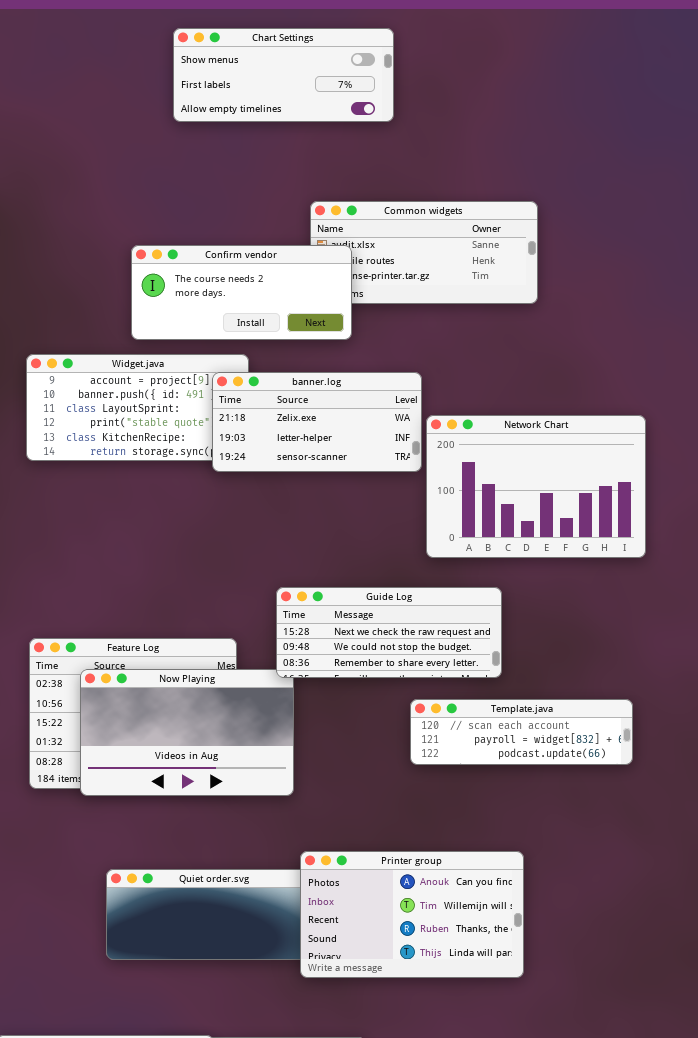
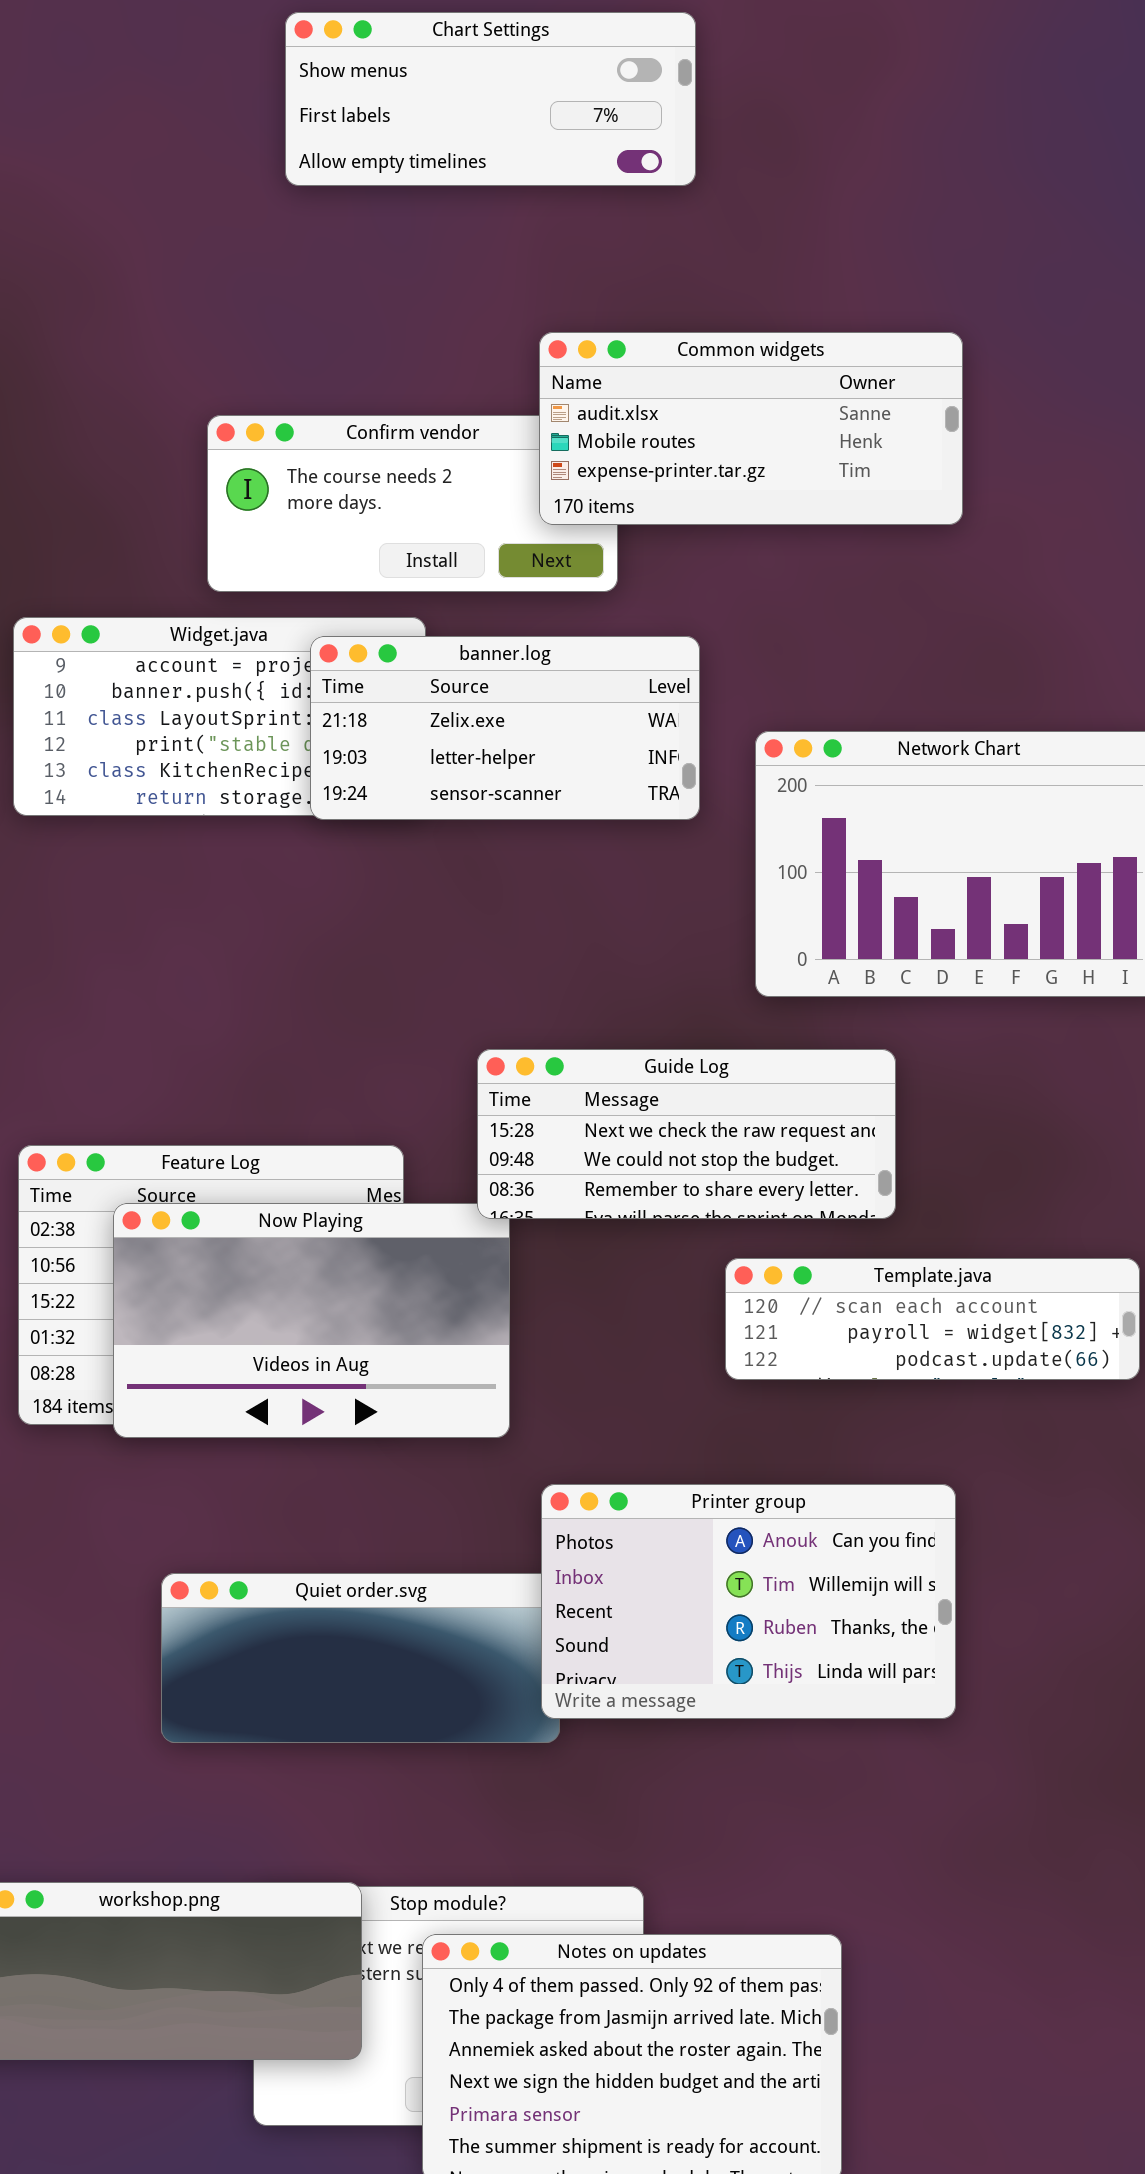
Common widgets: [310,201,538,304] -> [539,332,963,525], raised
banner.log: [212,372,422,472] -> [310,636,700,820], moved
Printer group: [300,851,524,978] -> [541,1484,956,1719], moved

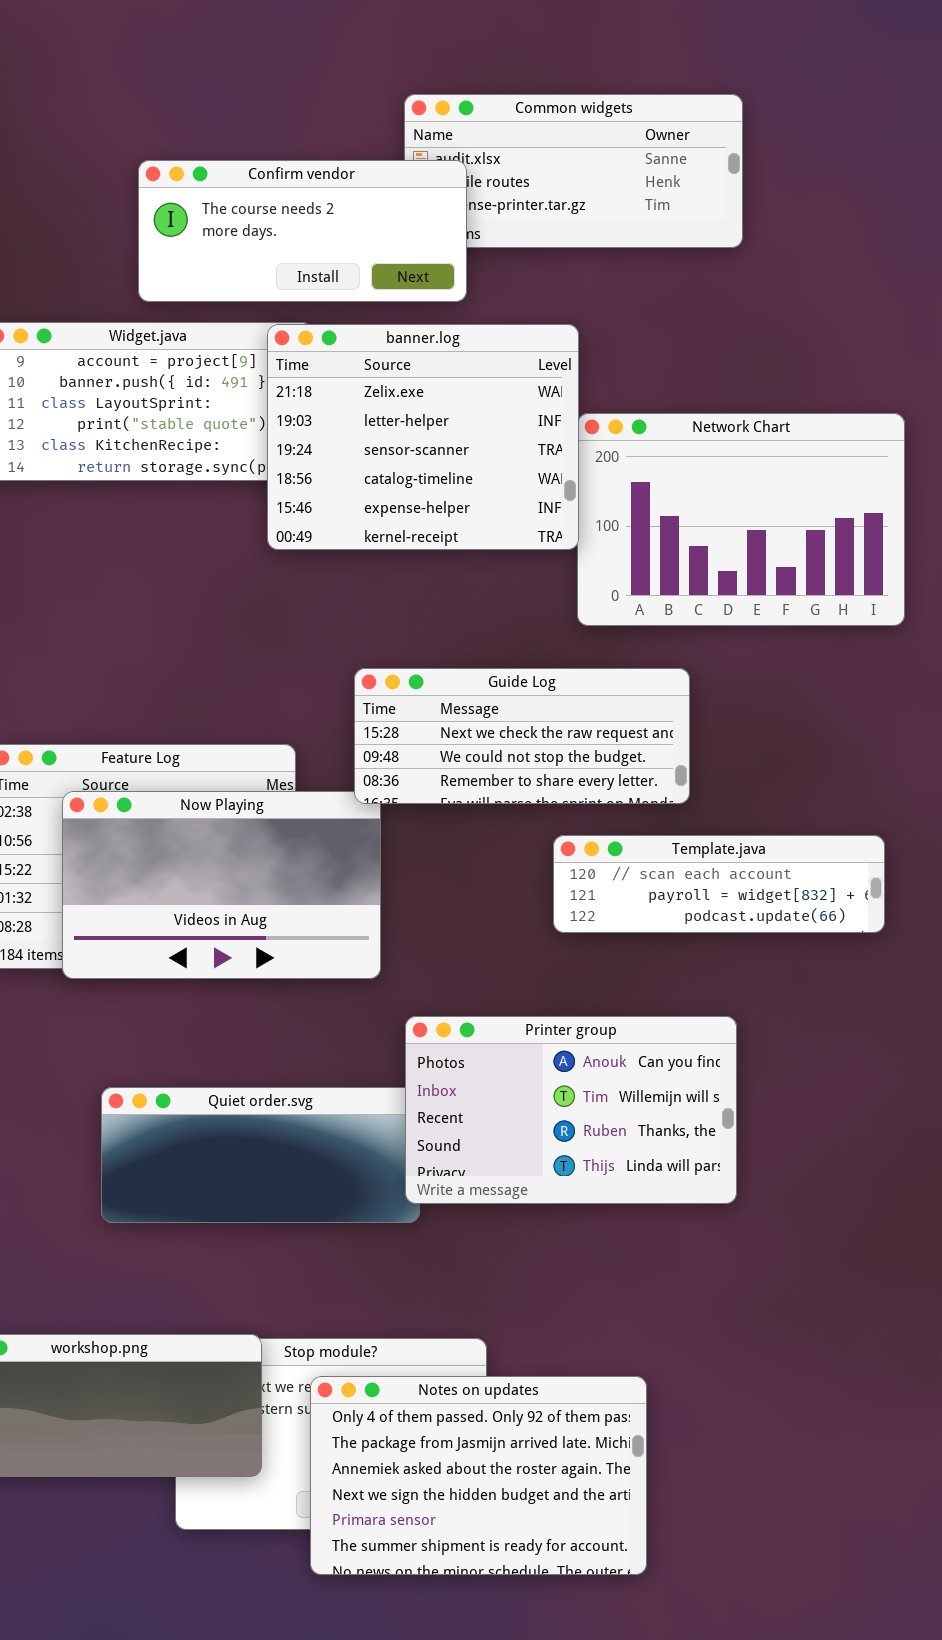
Confirm vendor: [207,415,618,592] -> [138,160,467,302], raised
banner.log: [310,636,700,820] -> [267,324,579,550], moved, resized

